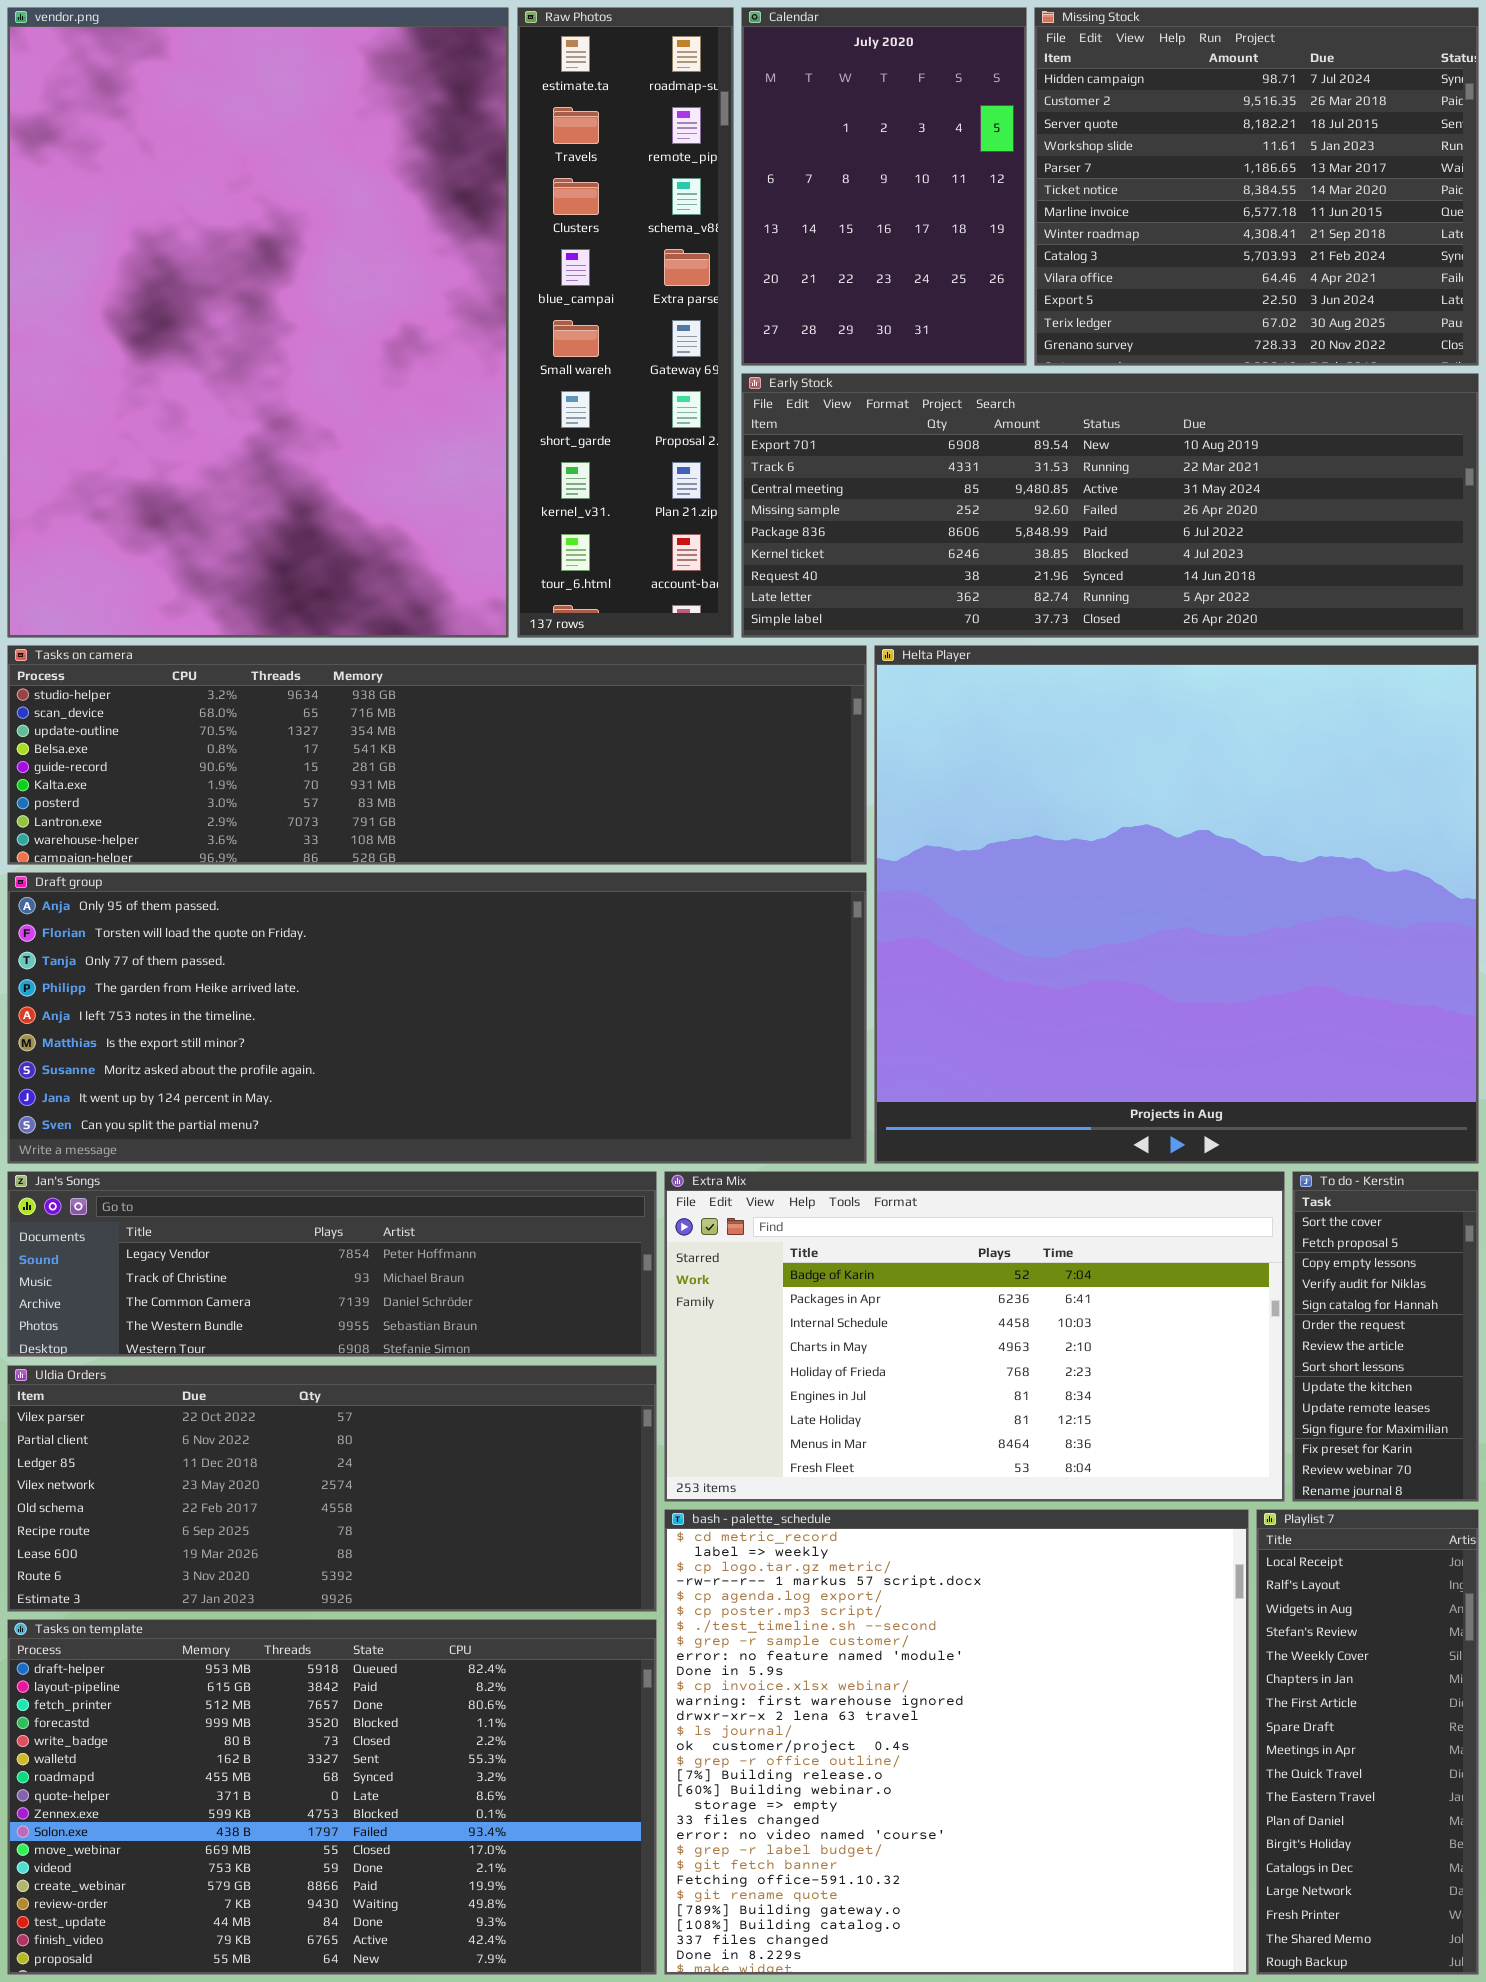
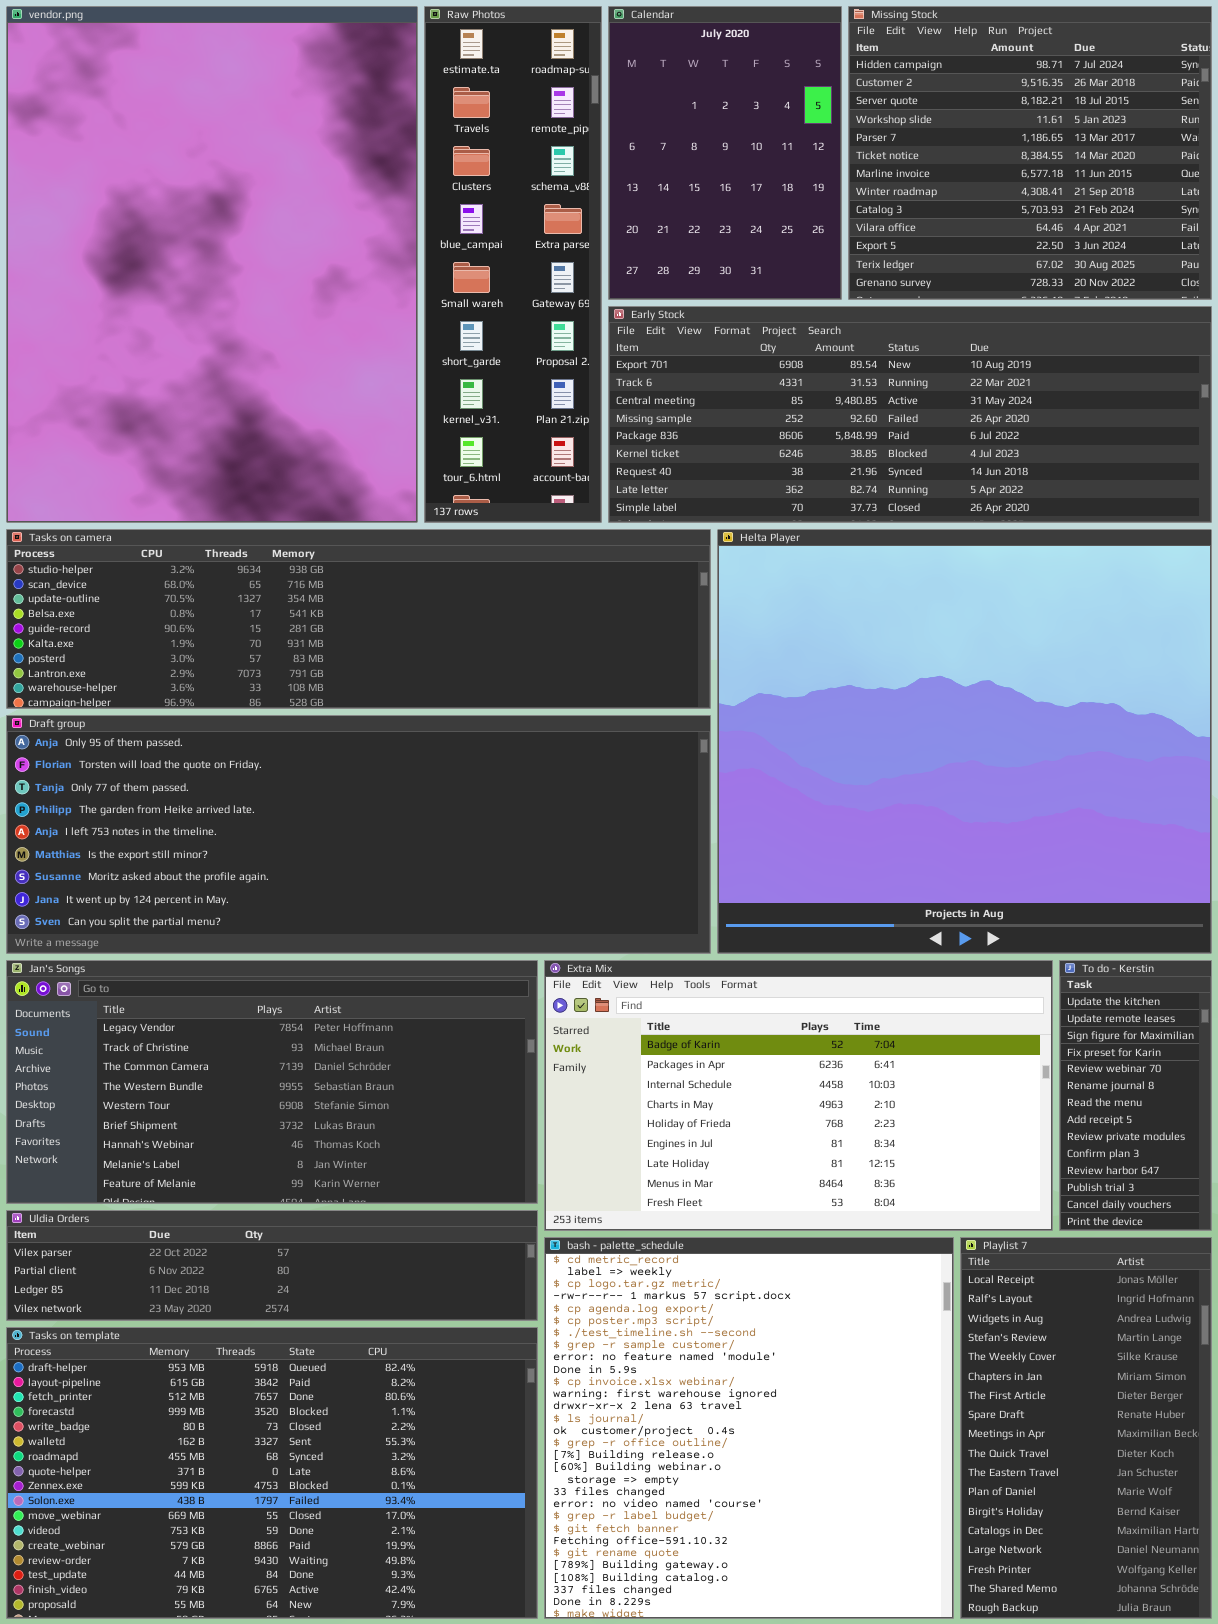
Jan's Songs: [7,1171,657,1357] -> [6,960,538,1204], resized
To do - Kerstin: [1292,1171,1479,1502] -> [1059,960,1212,1231], scrolled down 8 rows
Uldia Orders: [7,1365,657,1612] -> [6,1210,538,1321], resized
bash - palette_schedule: [664,1509,1249,1975] -> [544,1237,954,1619], resized
Playlist 7: [1256,1509,1479,1975] -> [960,1237,1212,1619], resized

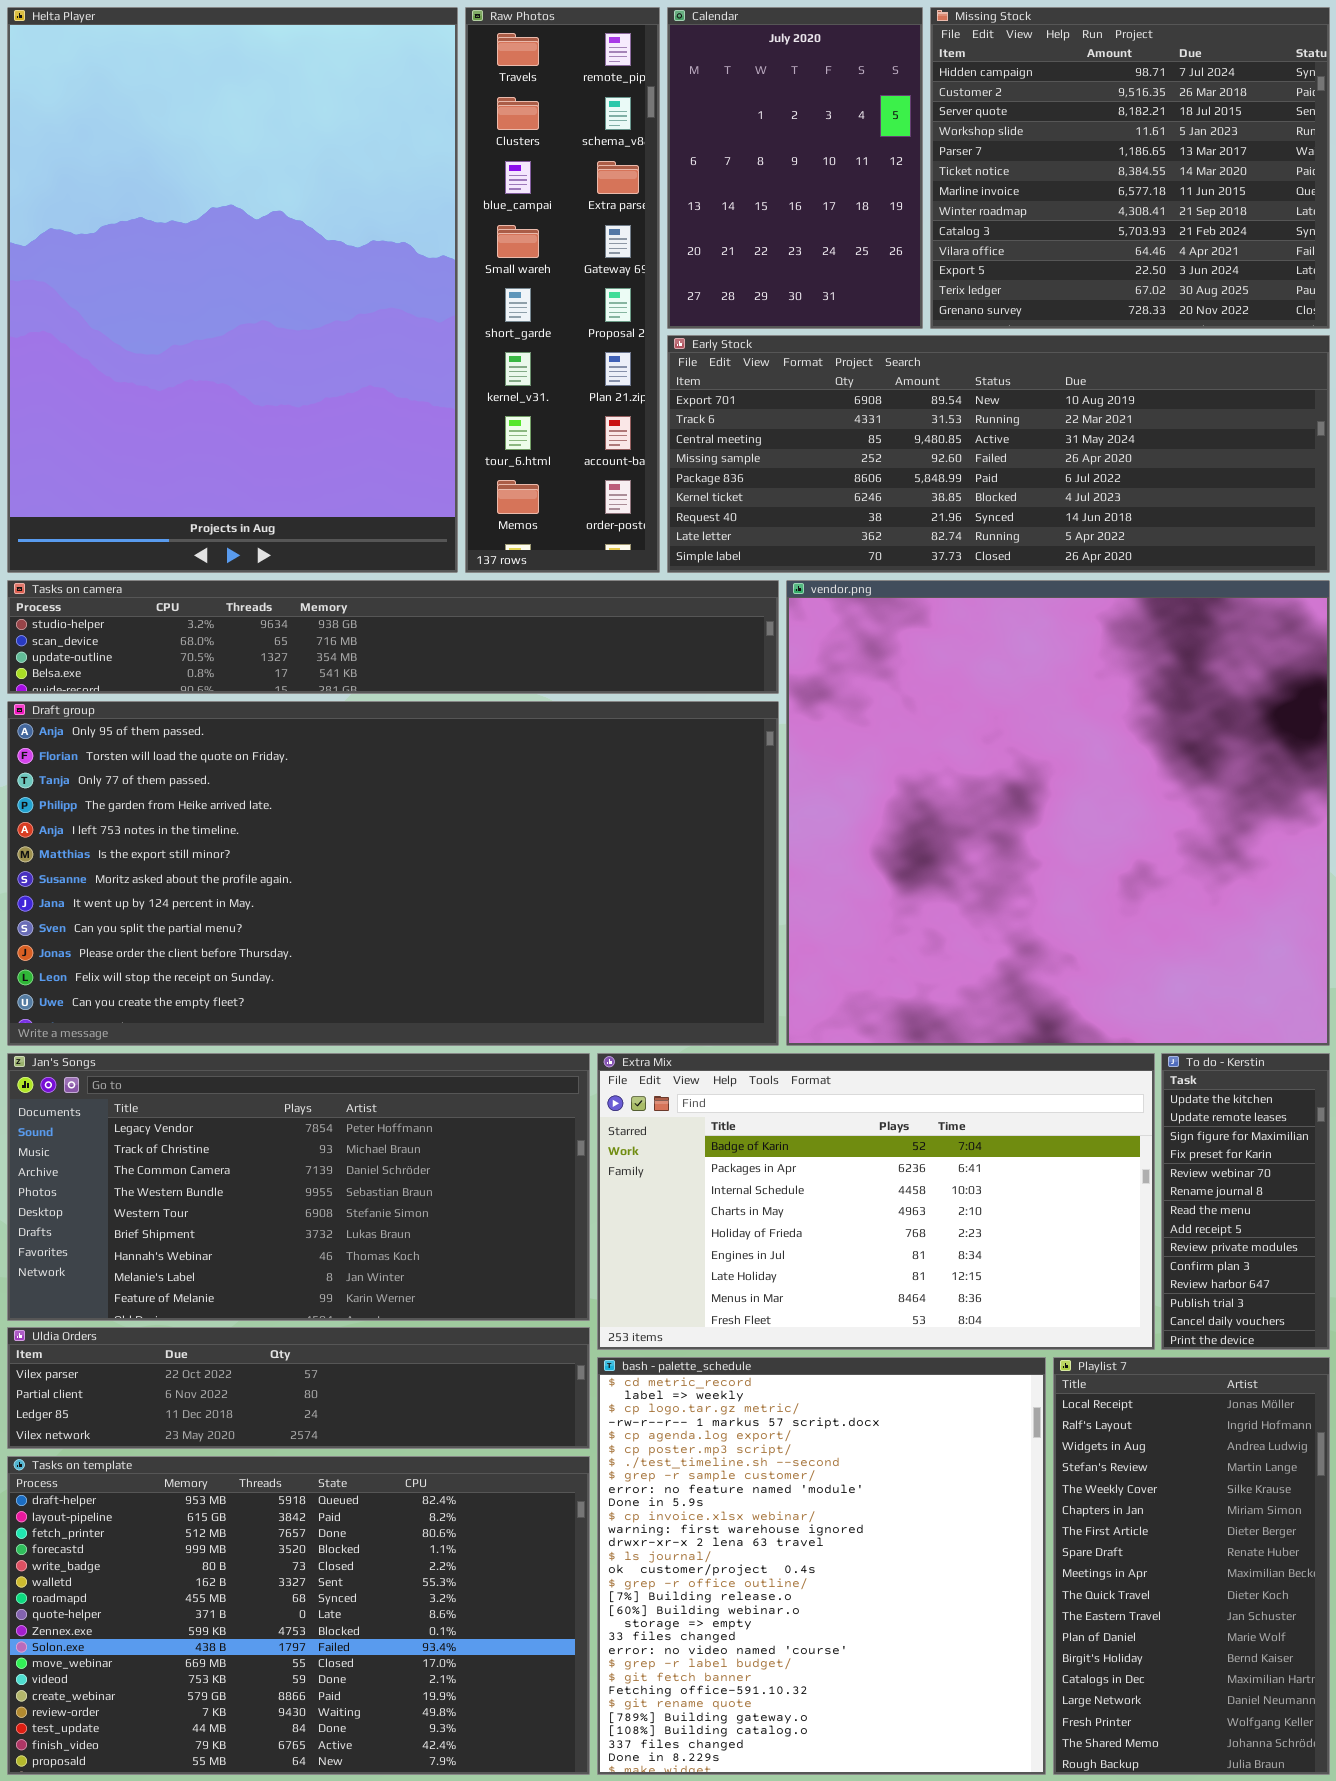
vendor.png: [6,6,418,523] -> [786,580,1330,1046], moved, resized
Raw Photos: [424,6,602,523] -> [465,7,660,573], scrolled down 1 row
Tasks on camera: [6,529,711,709] -> [7,580,779,694], resized
Helta Player: [717,529,1212,954] -> [7,7,458,573], moved, resized
Draft group: [6,715,711,954] -> [7,701,779,1046], resized

